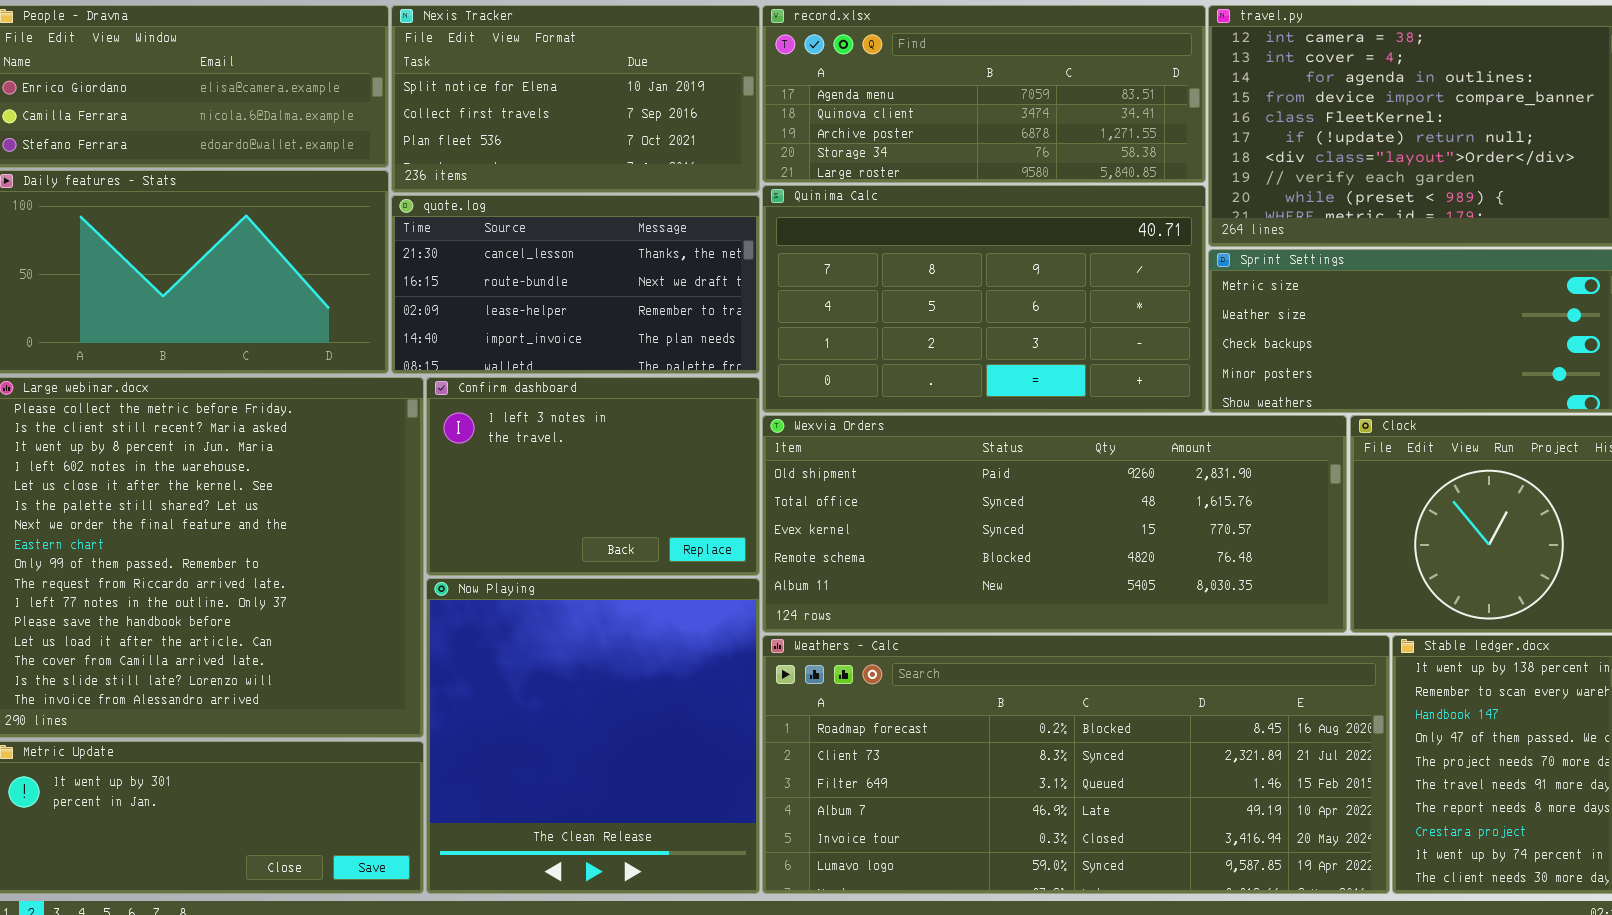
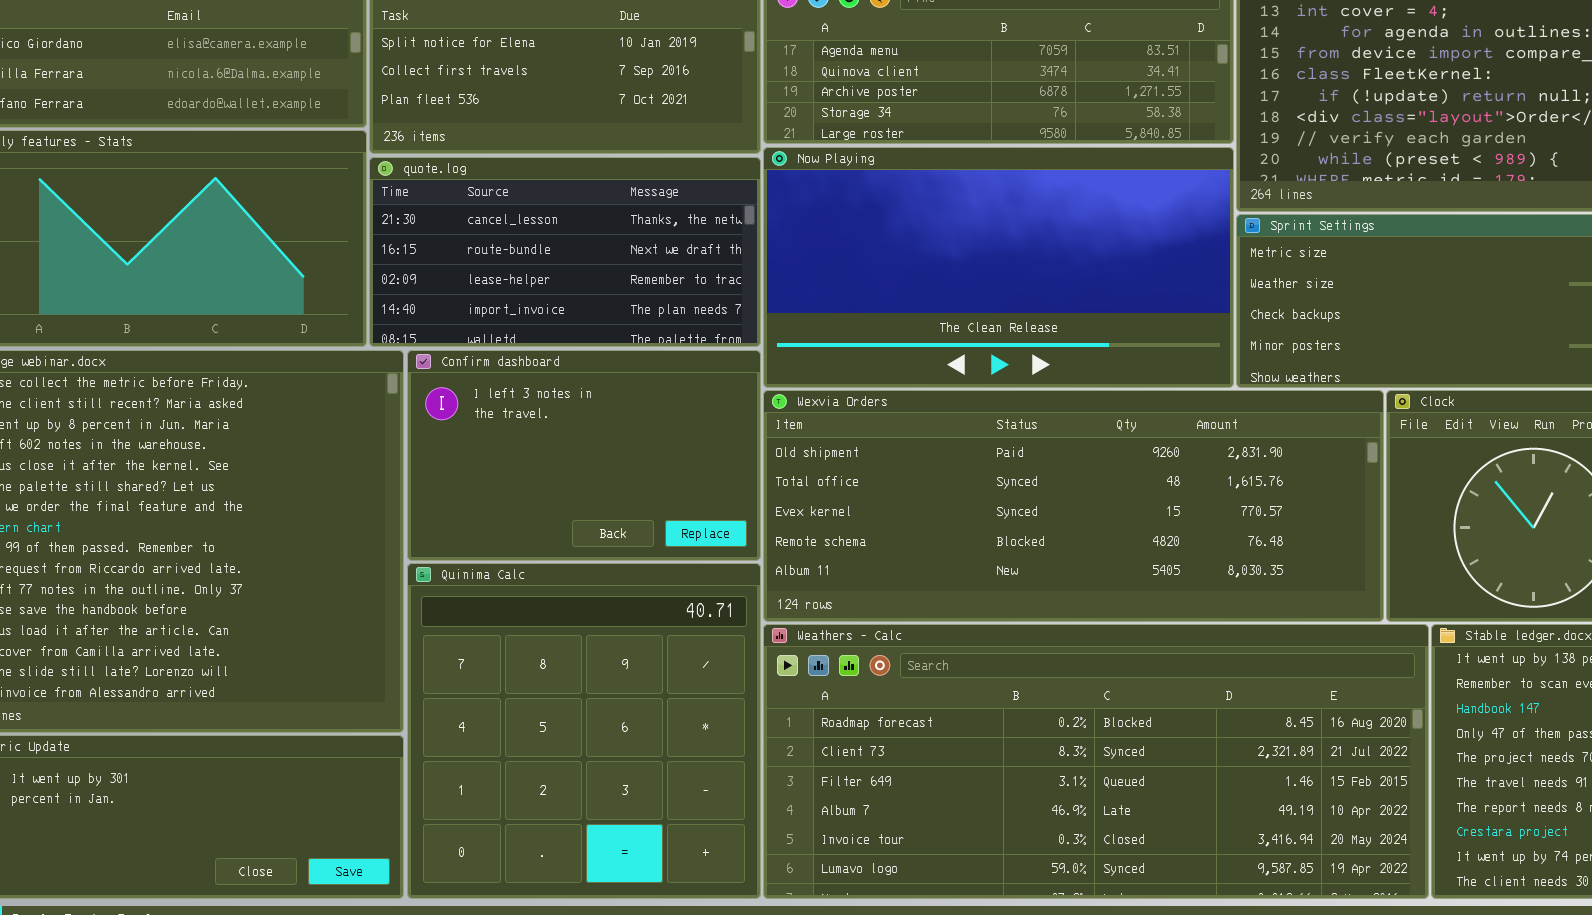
Quinima Calc: [762,185,1206,413] -> [407,563,761,899], moved, resized
Now Playing: [426,578,760,894] -> [763,147,1234,388], moved, resized

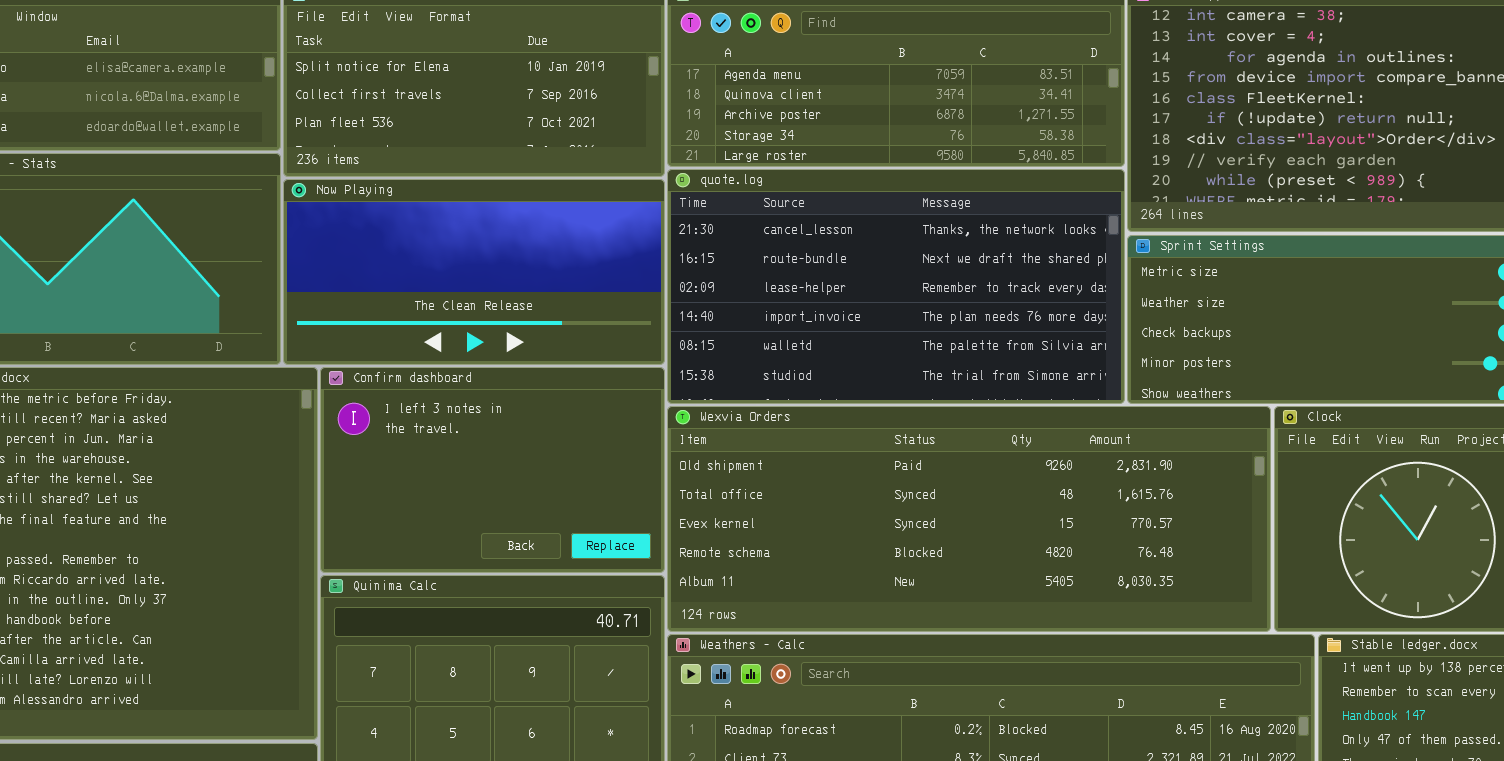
Now Playing: [763,147,1234,388] -> [283,179,665,365], moved, resized
quote.log: [369,157,761,347] -> [667,169,1125,404], moved, resized

